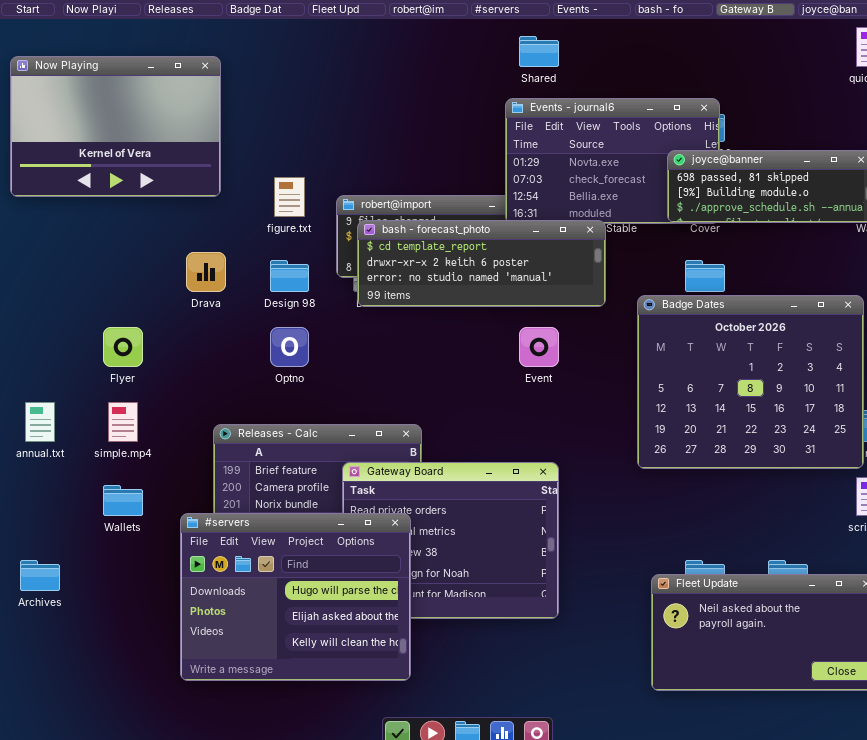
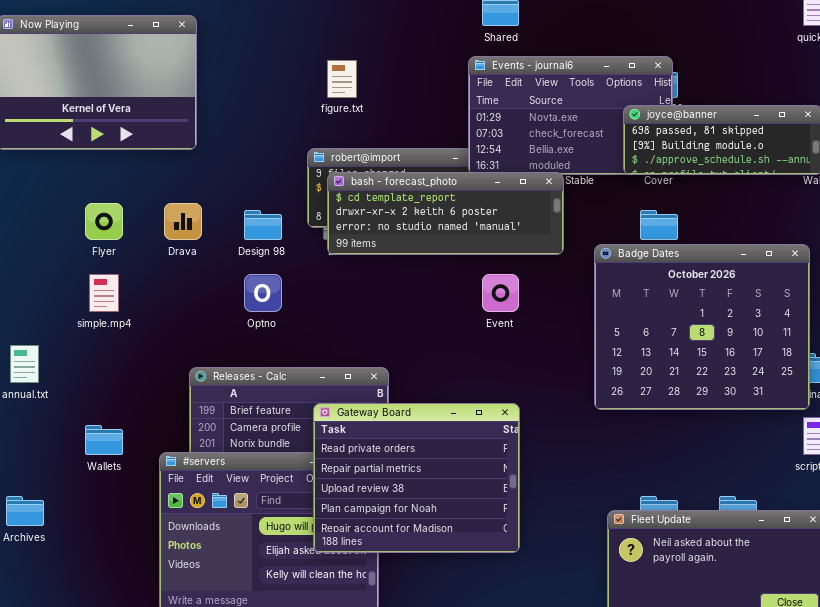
figure.txt: [274,177,305,217] -> [327,60,357,98], moved
Flyer: [103,327,143,367] -> [85,203,123,240], moved
simple.mp4: [108,402,138,442] -> [89,274,119,312], moved
Gateway Board: [342,462,559,619] -> [313,403,520,553], raised

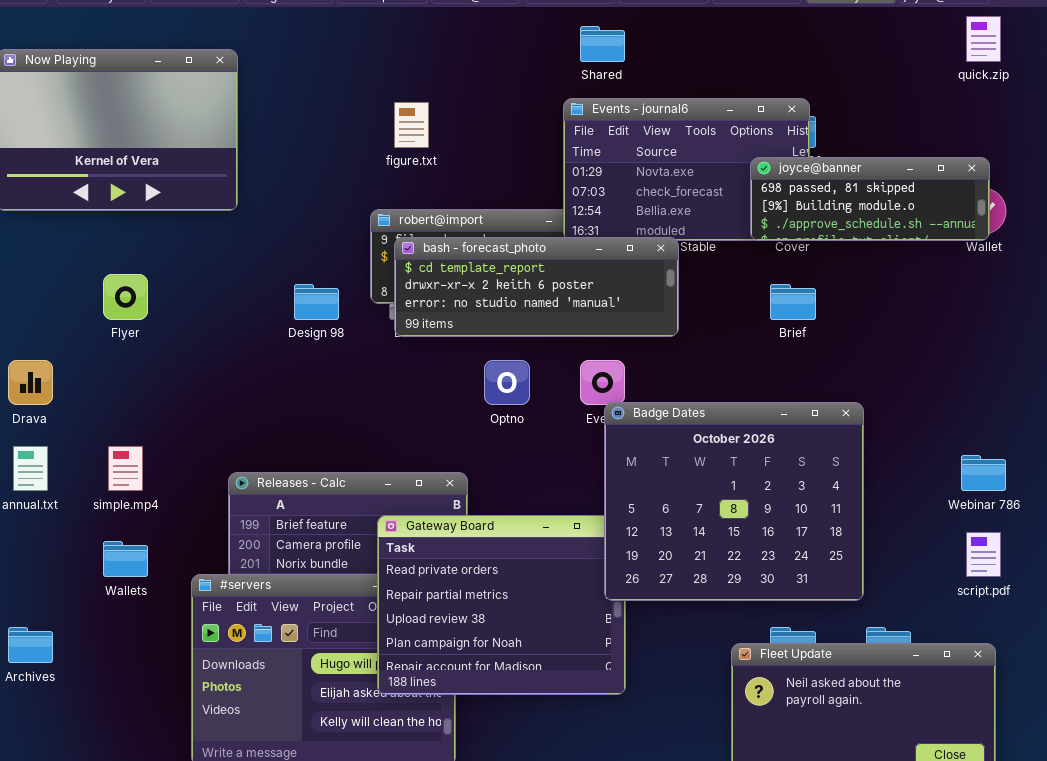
Drava: [164,203,202,240] -> [8,360,53,405], moved
Badge Dates: [594,244,810,410] -> [604,402,864,601], moved
simple.mp4: [89,274,119,312] -> [108,446,143,491], moved
Optno: [244,274,282,312] -> [484,360,530,405], moved

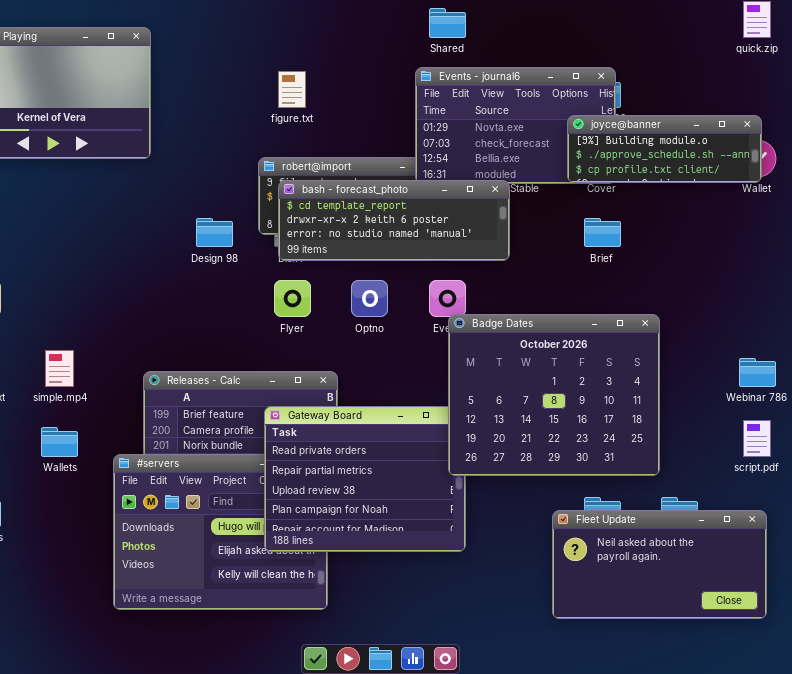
joyce@banner: [750,157,990,241] -> [567,115,762,183], scrolled down 1 row
Flyer: [103,274,148,320] -> [274,280,311,317], moved

